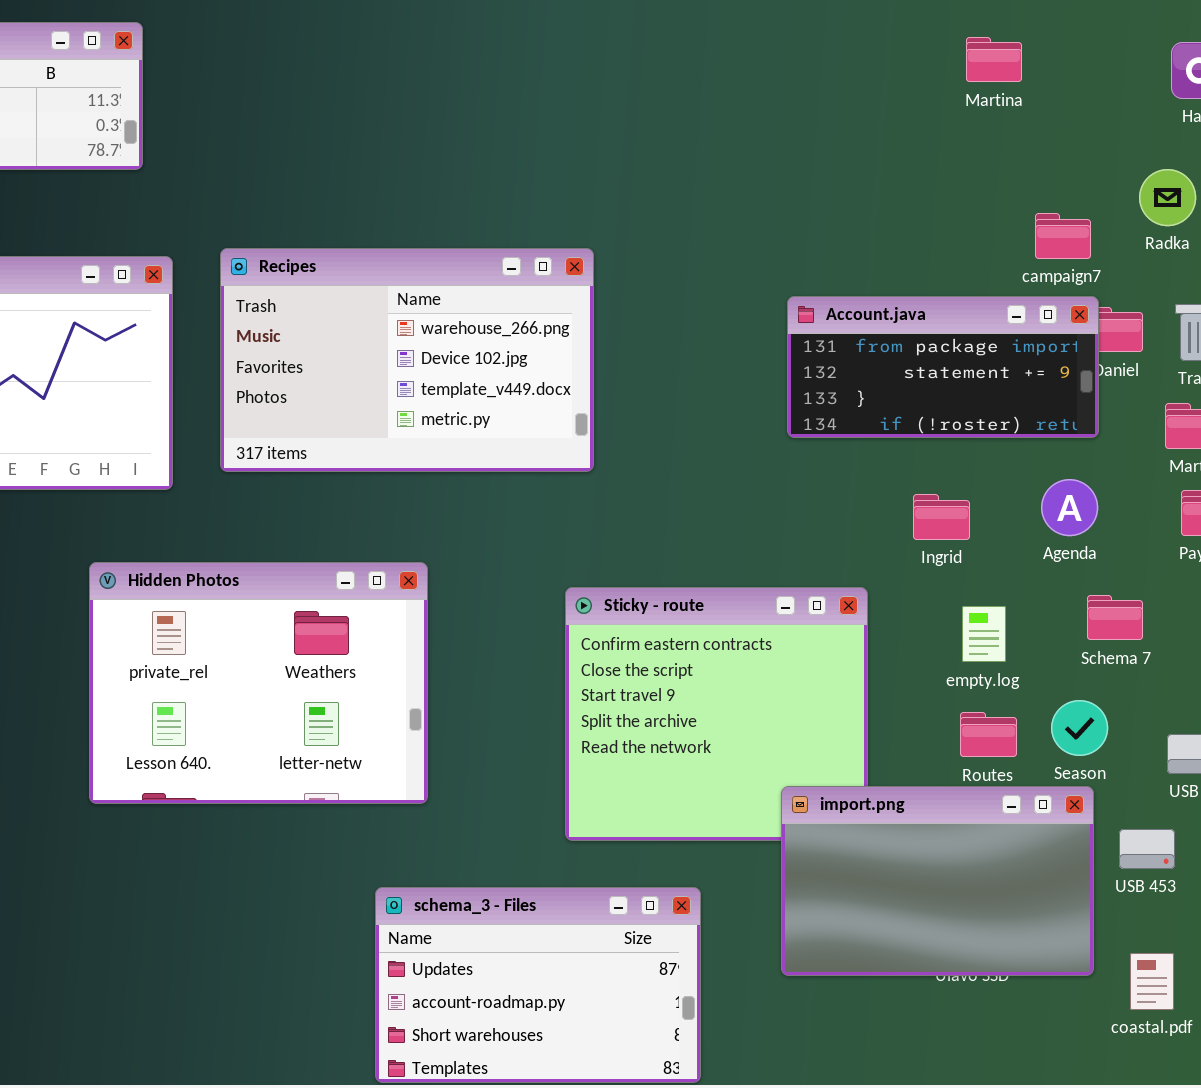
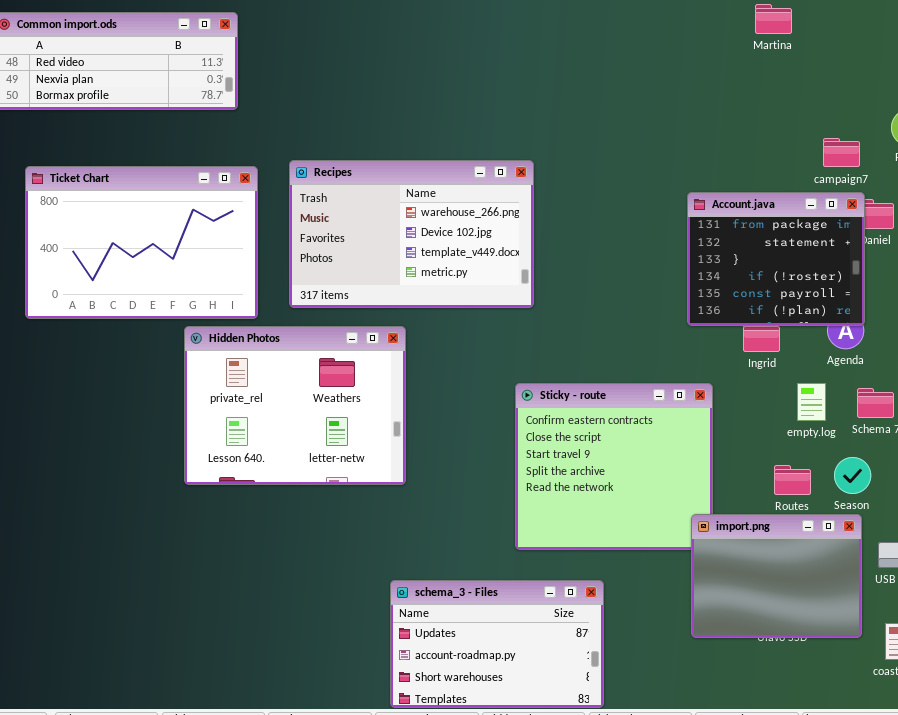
Martina: [966,37,1022,82] -> [755,4,792,34], moved
Account.java: [787,296,1099,438] -> [687,192,865,326], resized
Hidden Photos: [89,562,428,804] -> [184,326,406,485], moved
empty.log: [962,606,1006,662] -> [797,383,826,421], moved
import.png: [781,786,1094,976] -> [691,514,862,638], resized

